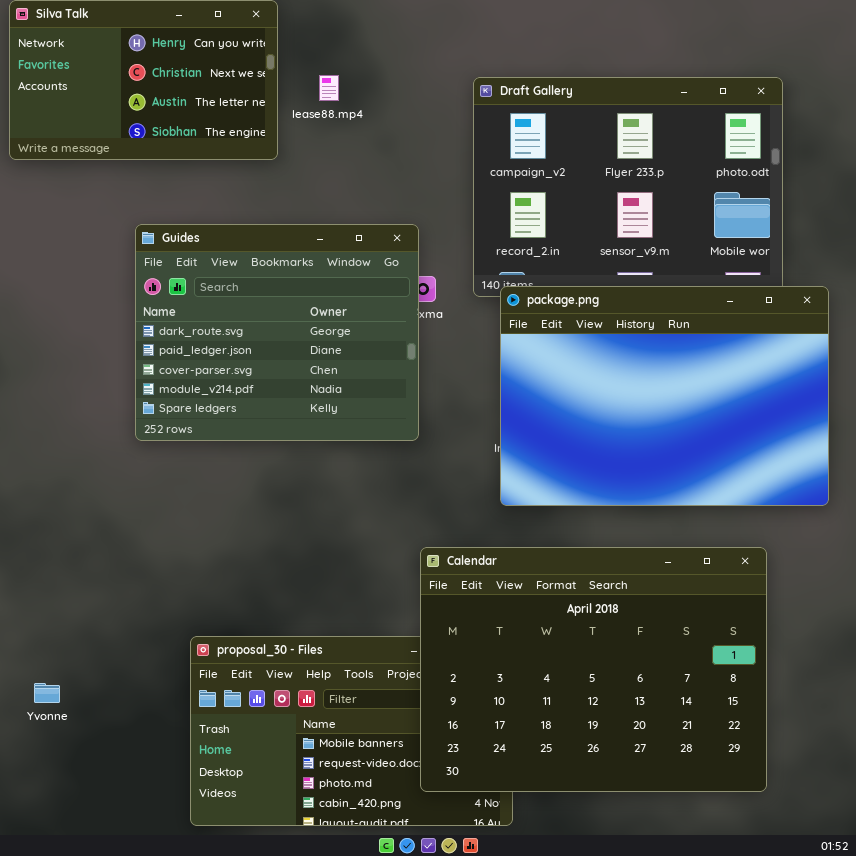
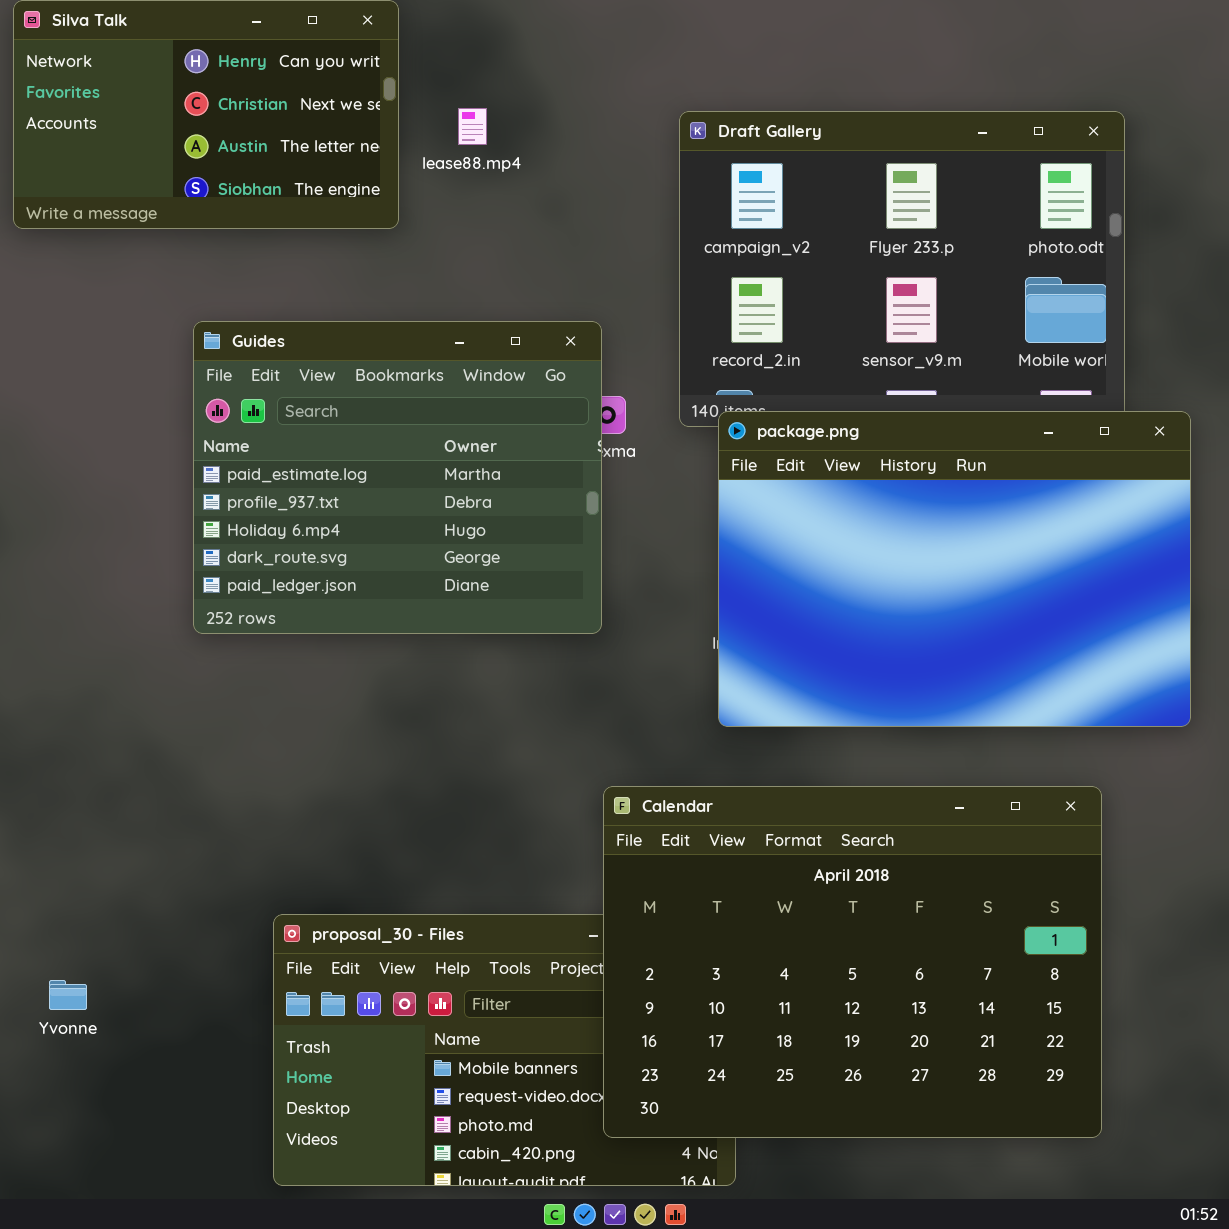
Guides: [135,224,419,441] -> [193,321,602,634], scrolled up 3 rows

